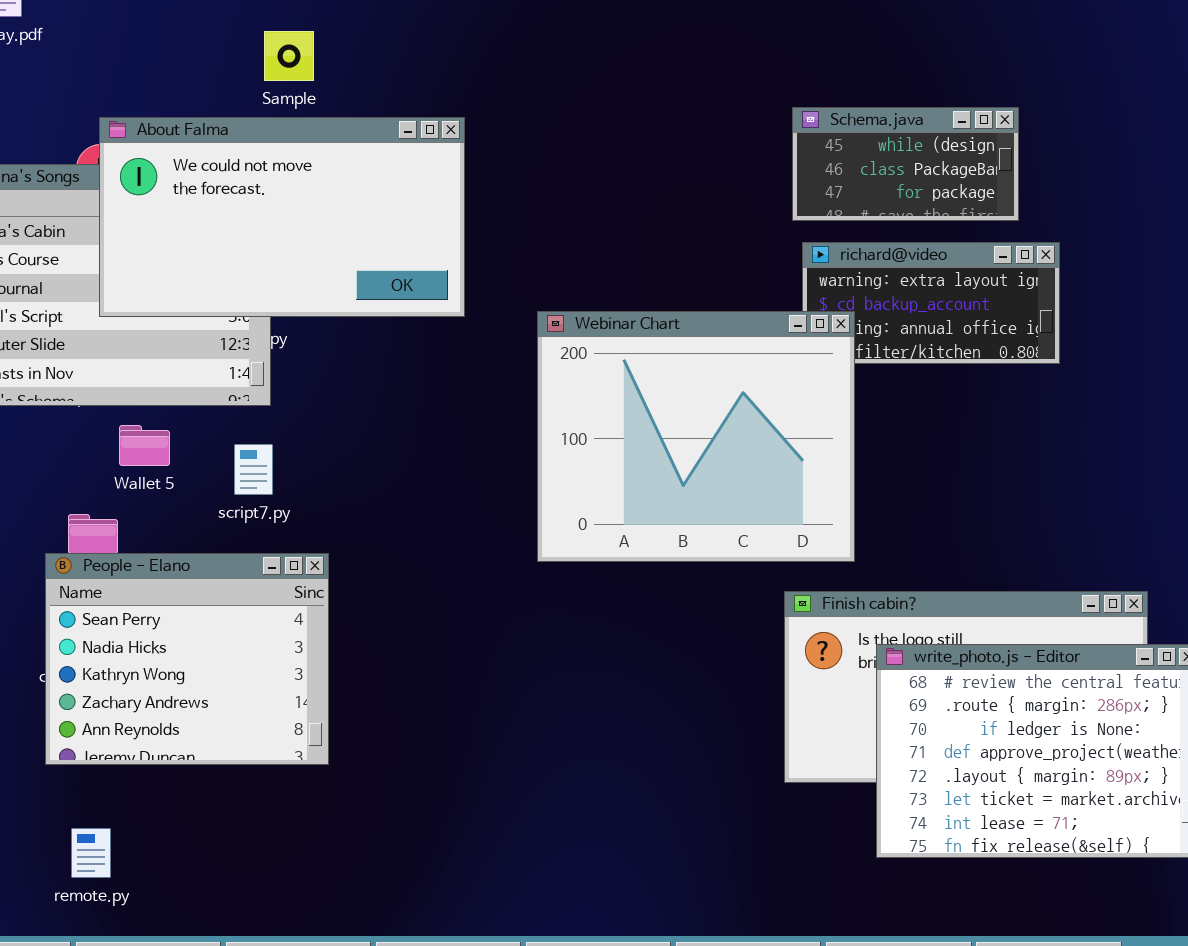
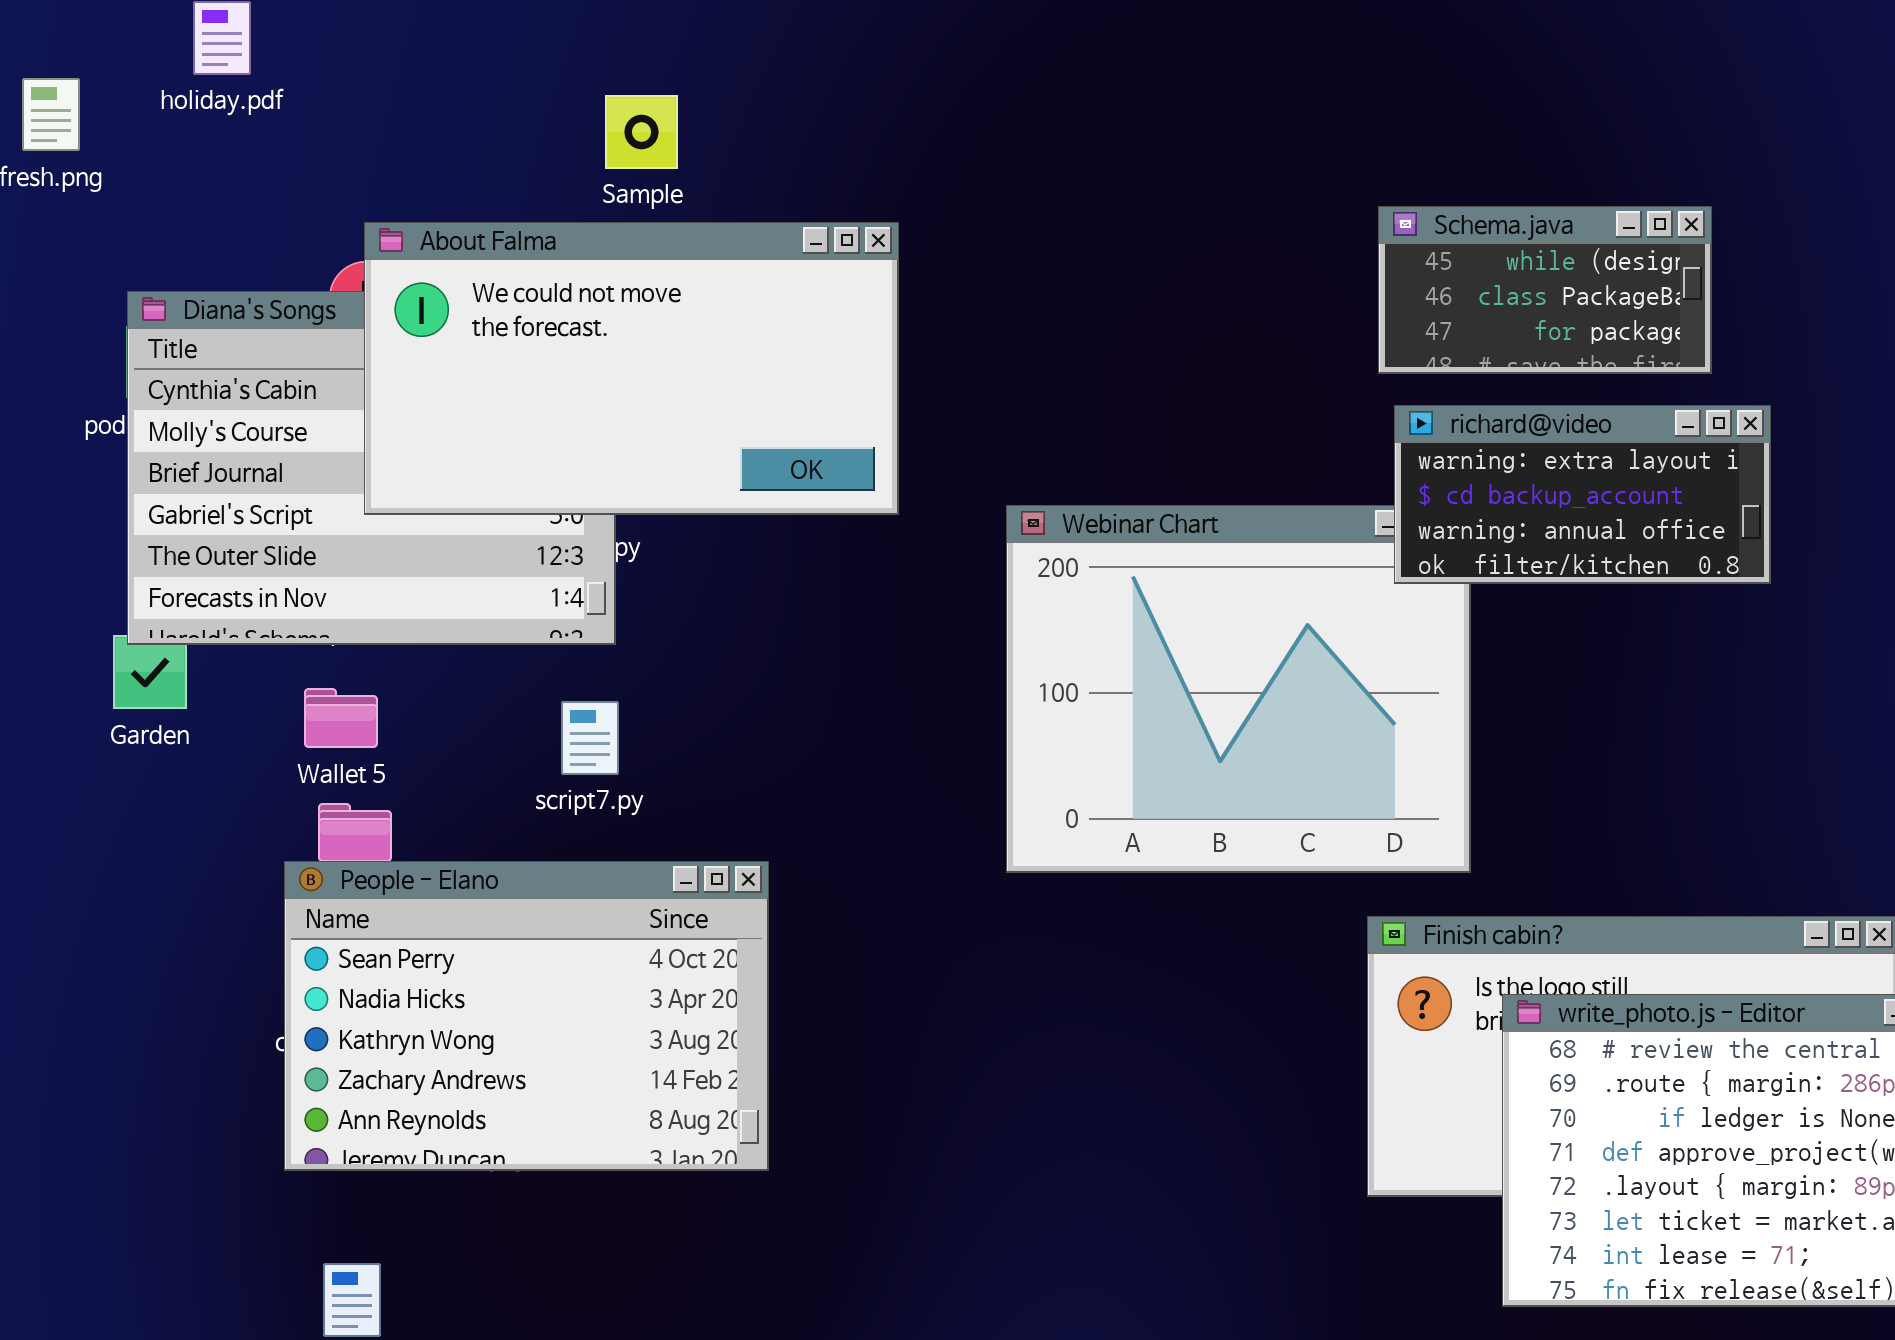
richard@video: [802,242,1060,364] -> [1394,405,1771,584], raised
Wallet 5: [119,425,170,466] -> [304,688,378,748], moved
People - Elano: [45,553,329,765] -> [284,861,769,1171], resized

